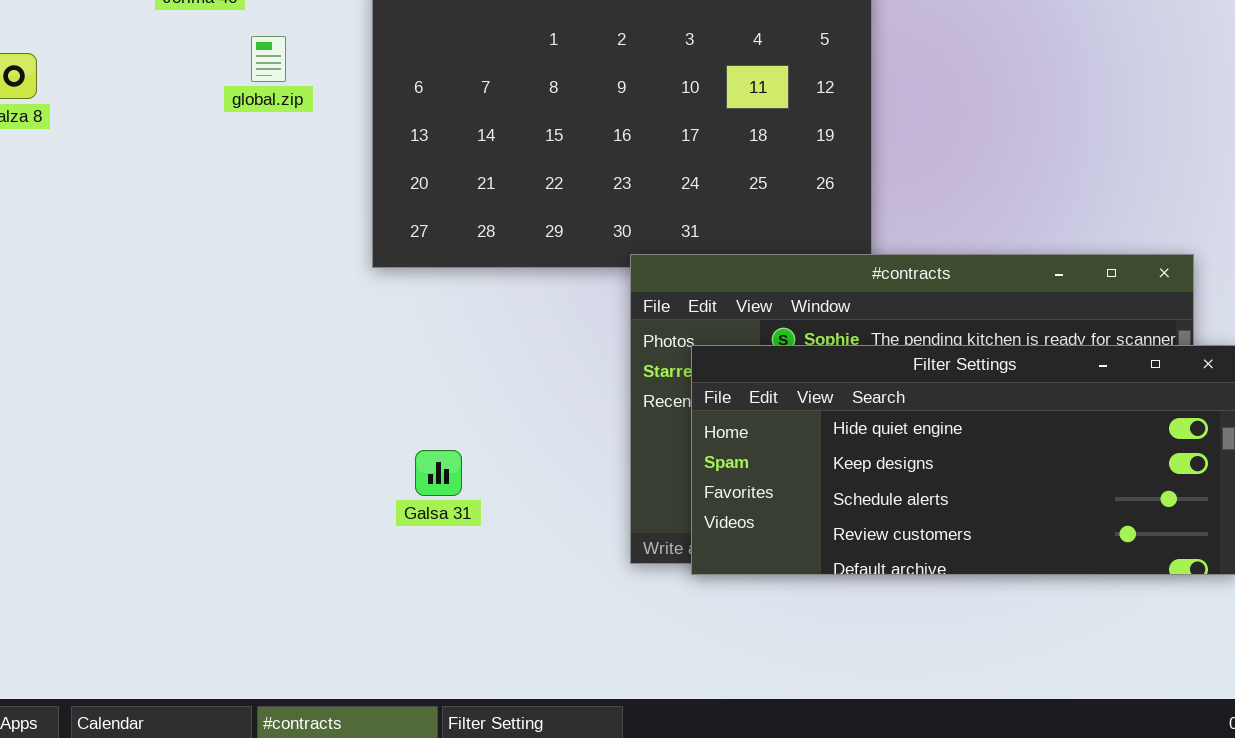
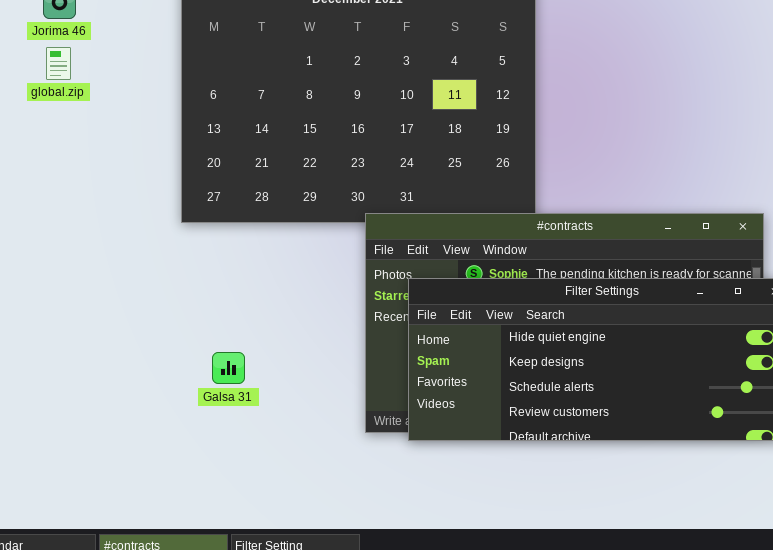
global.zip: [251,36,286,82] -> [46,47,71,80], moved

